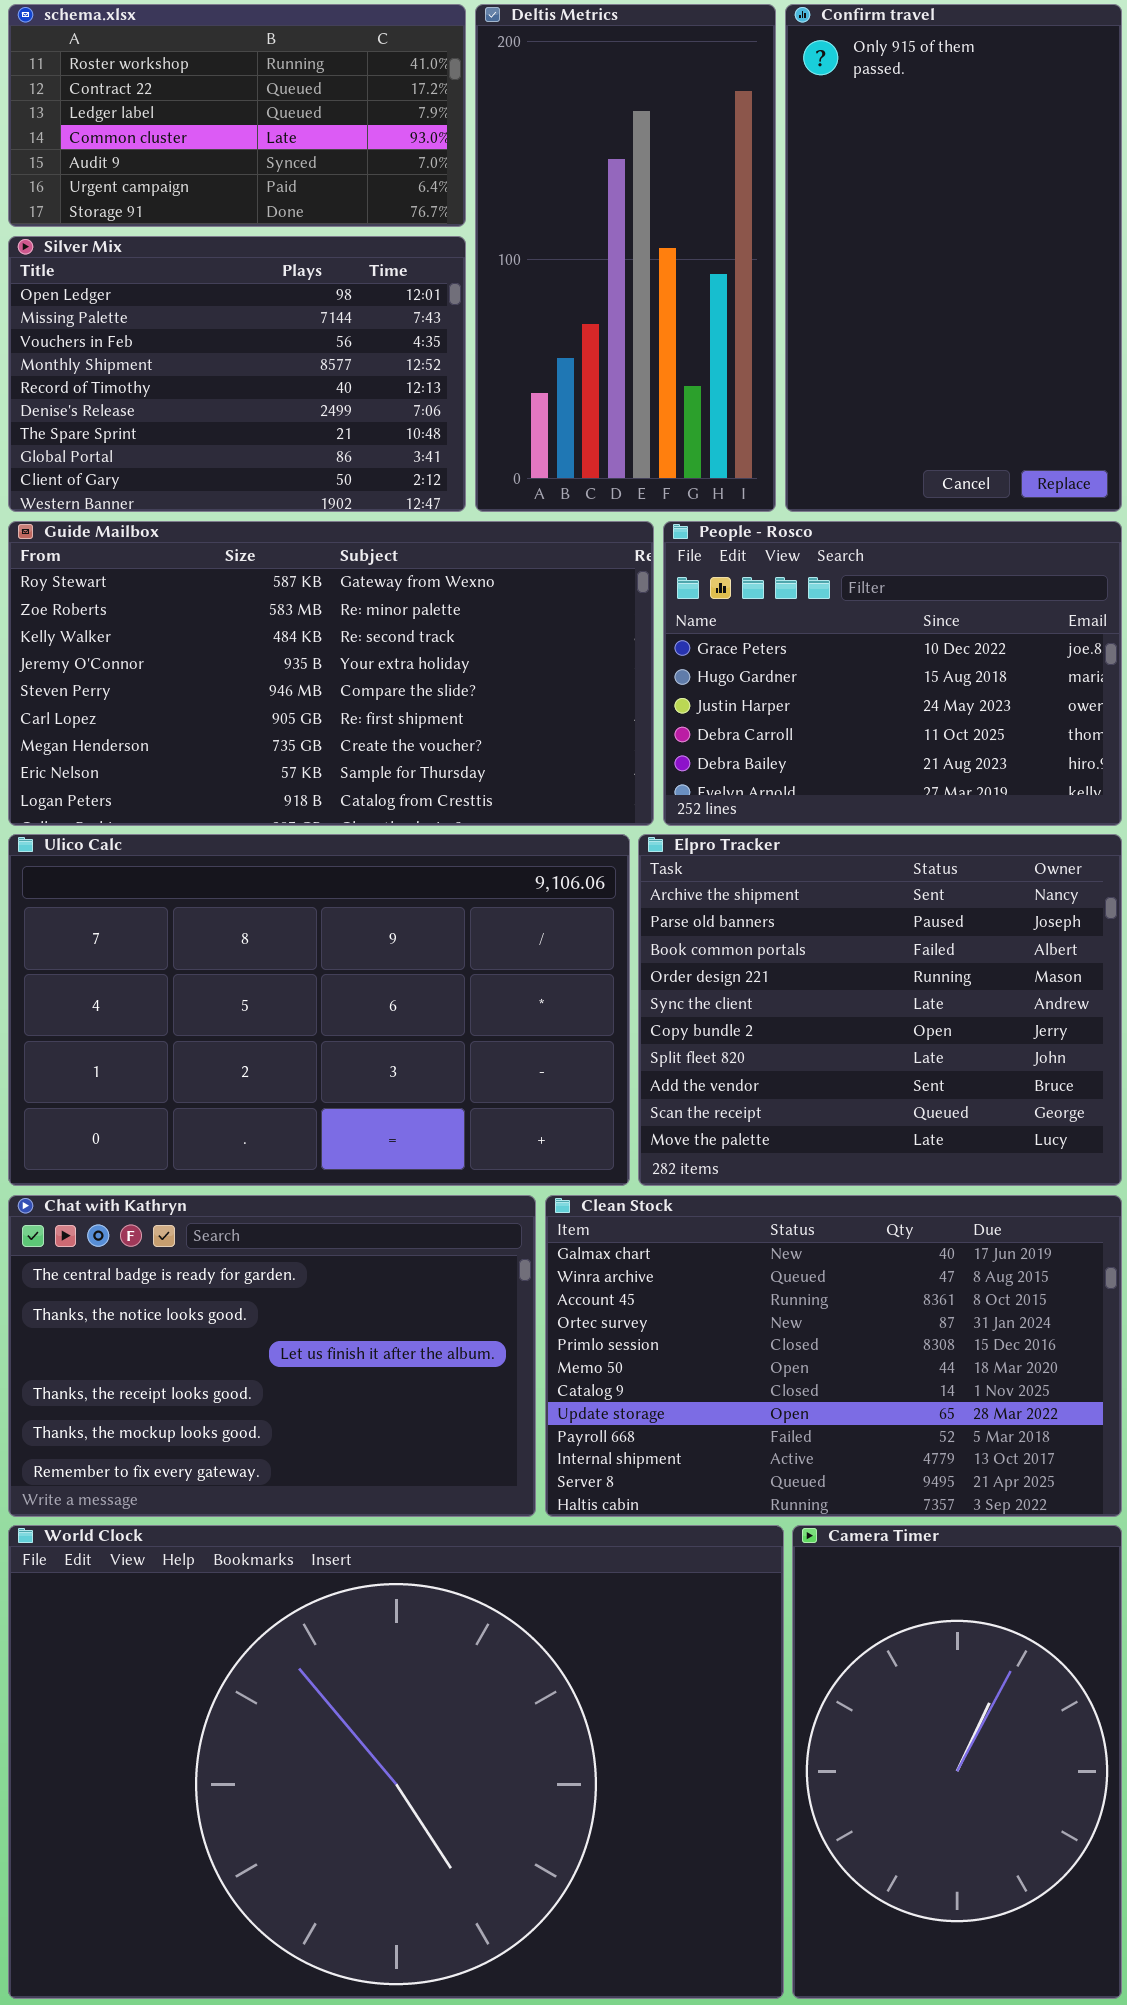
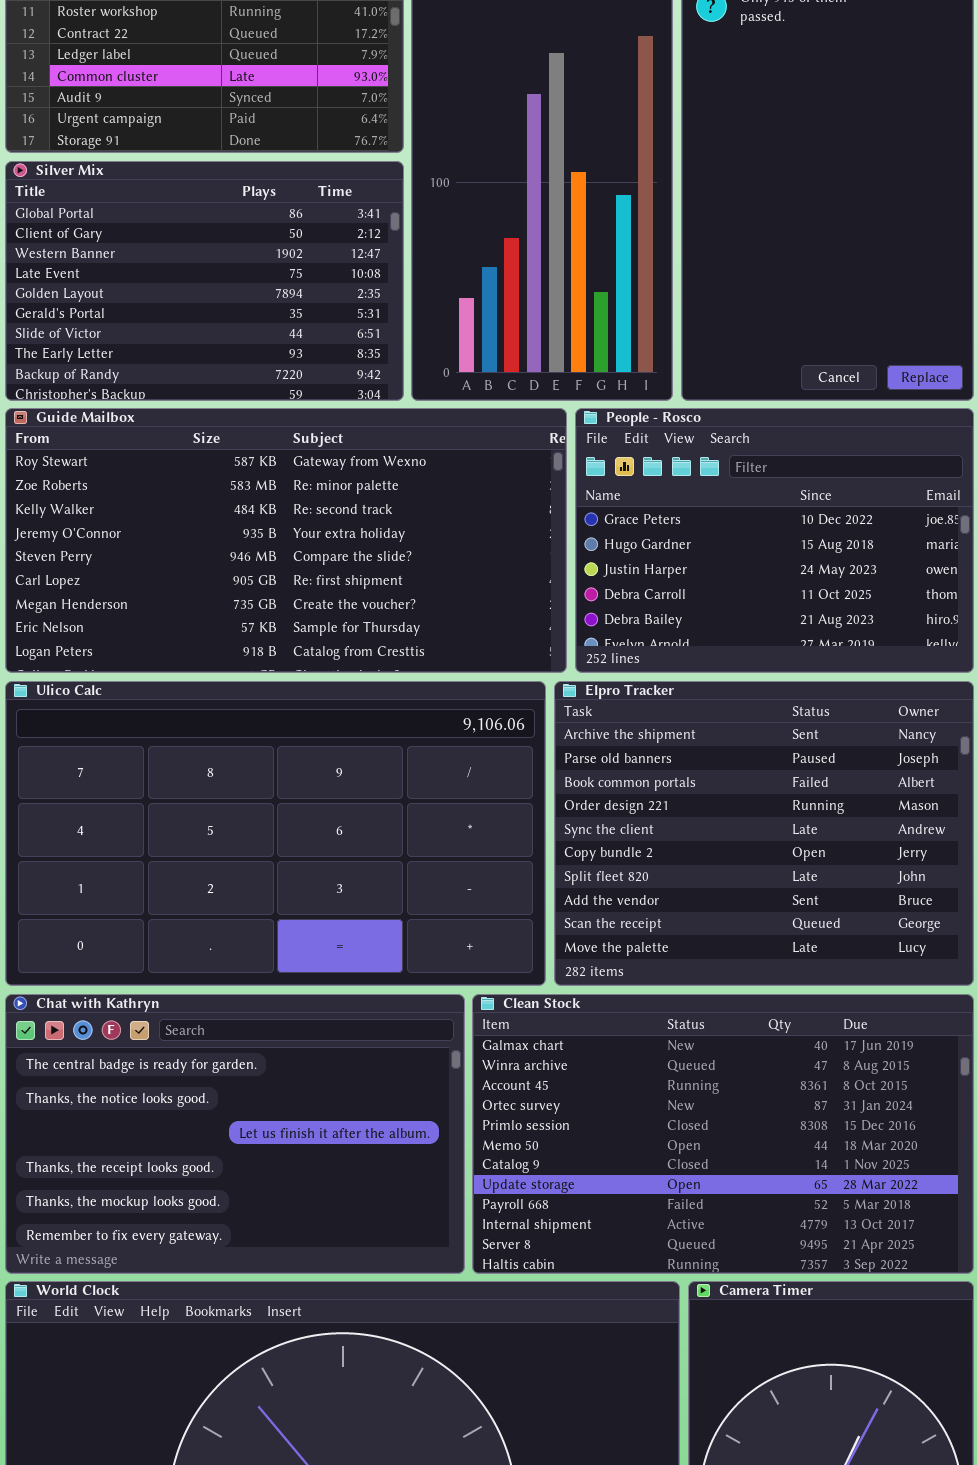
Silver Mix: [8,236,466,512] -> [5,161,404,401], scrolled down 7 rows

